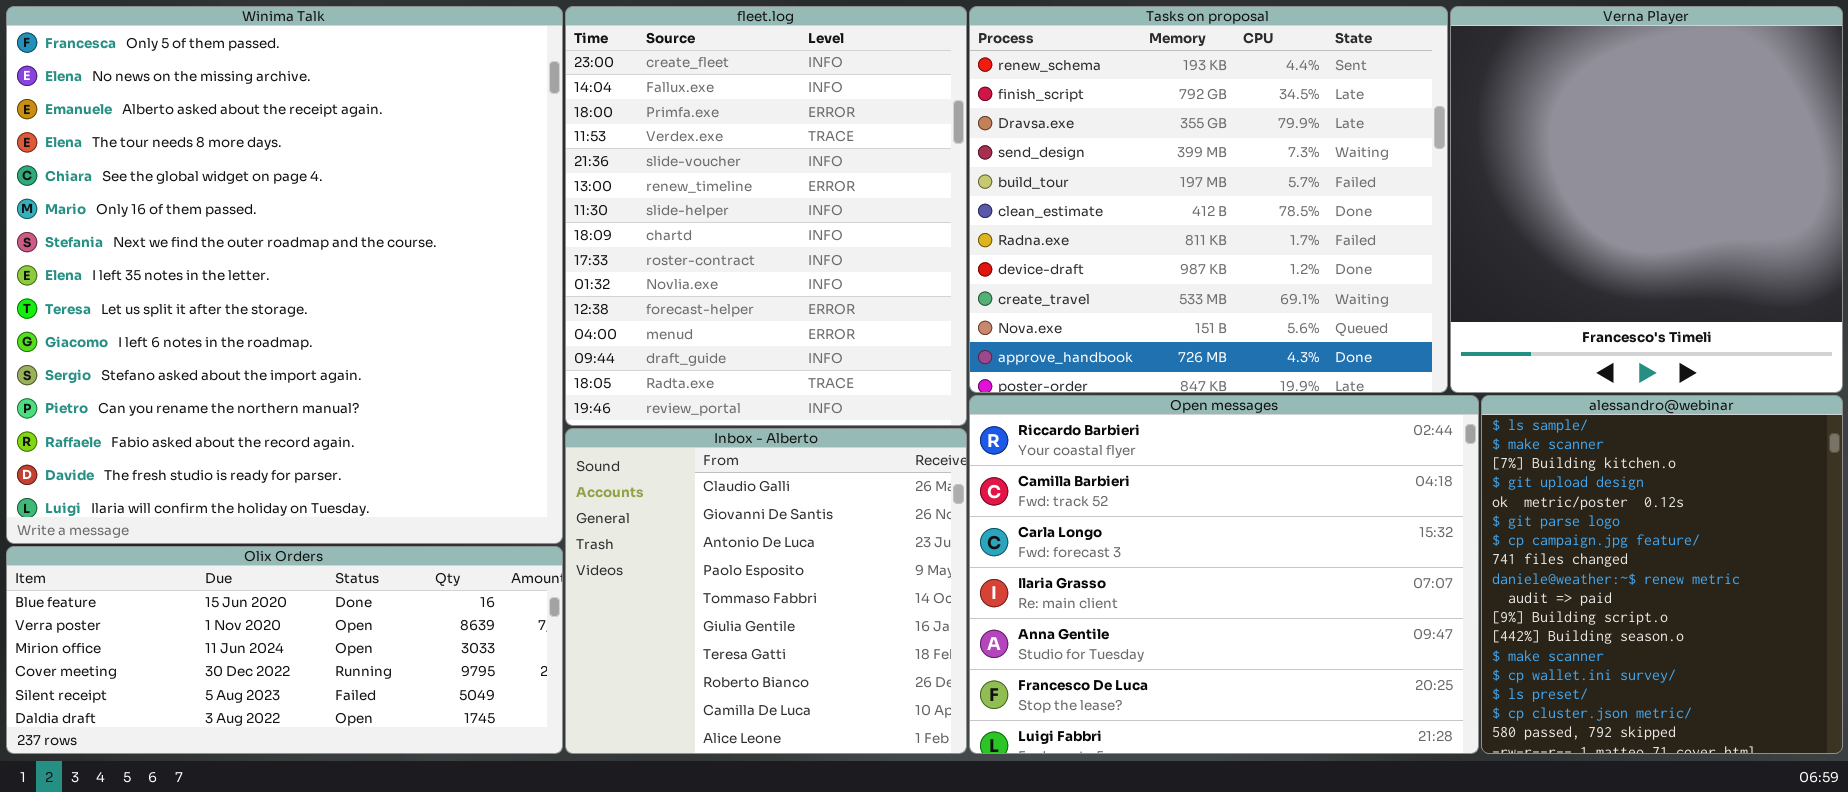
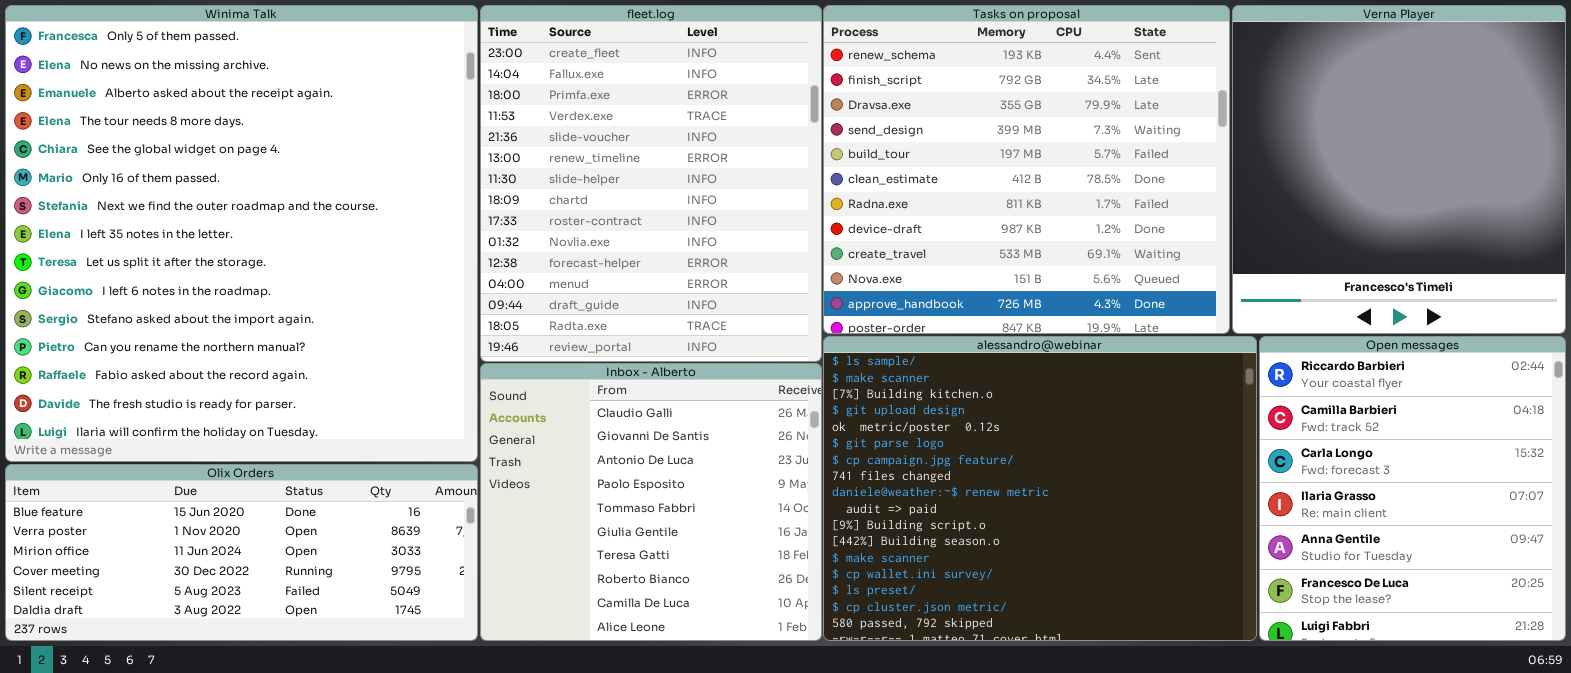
Open messages: [969,395,1479,754] -> [1259,336,1566,641], moved, resized
alessandro@webinar: [1481,395,1843,754] -> [823,336,1257,641], moved, resized

